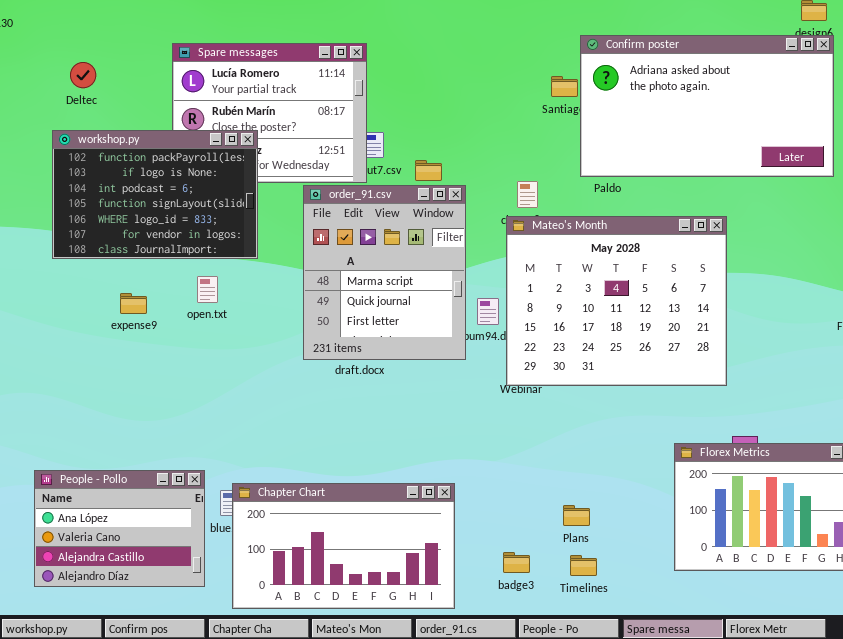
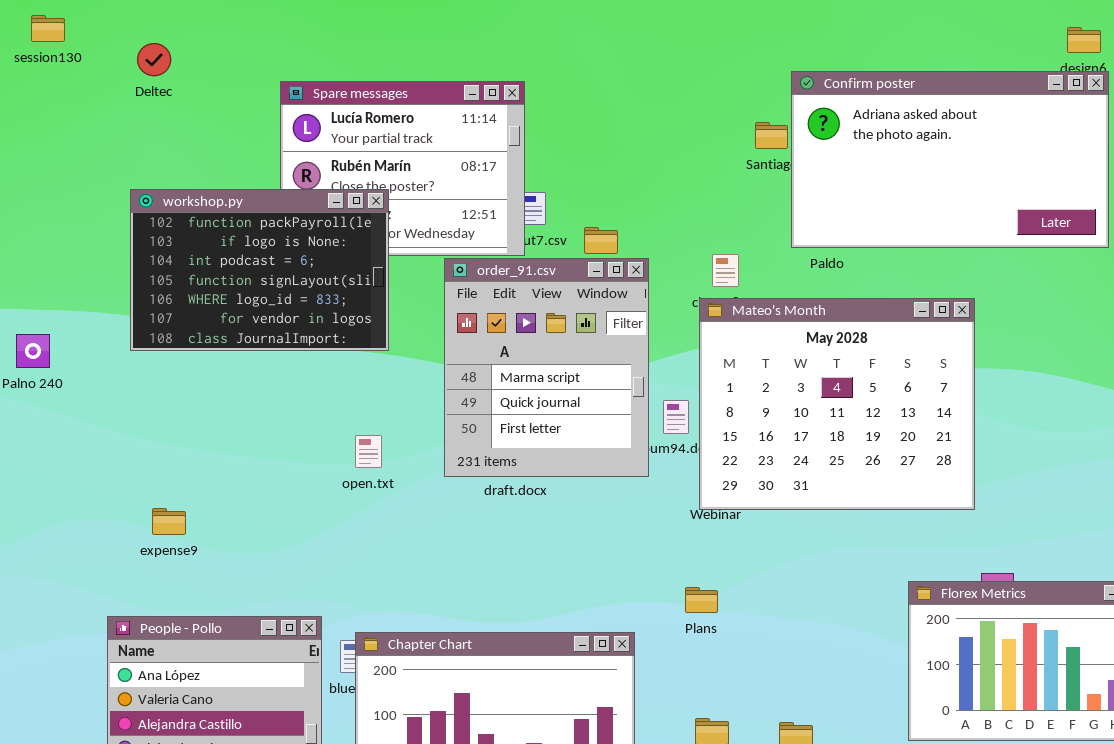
Deltec: [70,62,96,88] -> [137,43,171,76], moved
open.txt: [197,276,218,303] -> [355,435,382,468], moved
expense9: [120,293,147,314] -> [152,508,186,535], moved
Plans: [563,505,590,526] -> [685,587,718,613], moved

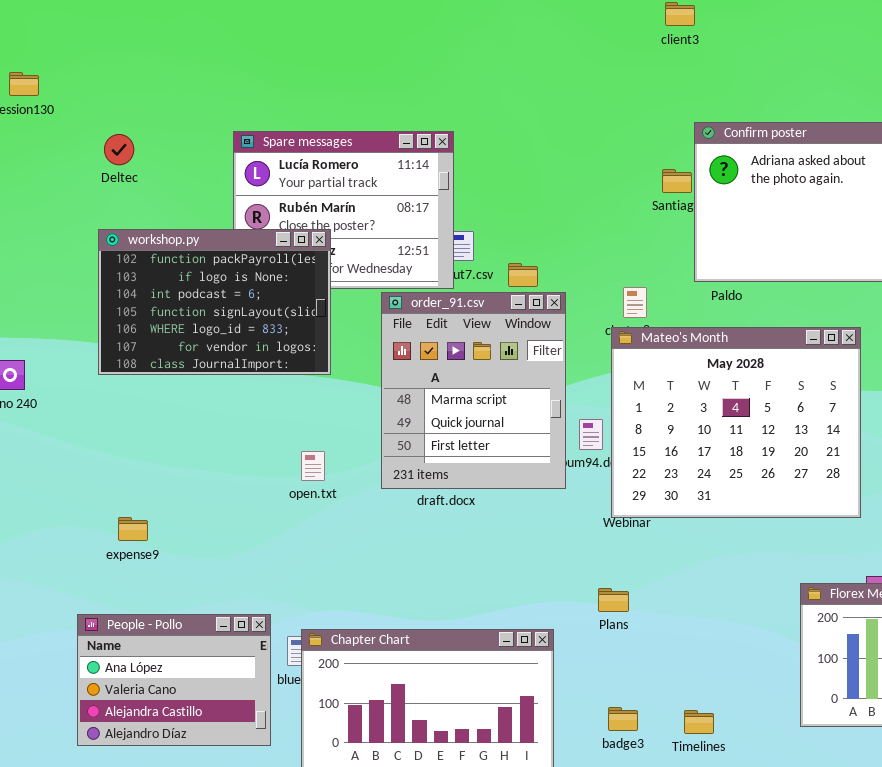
Deltec: [137,43,171,76] -> [104,134,134,165], moved

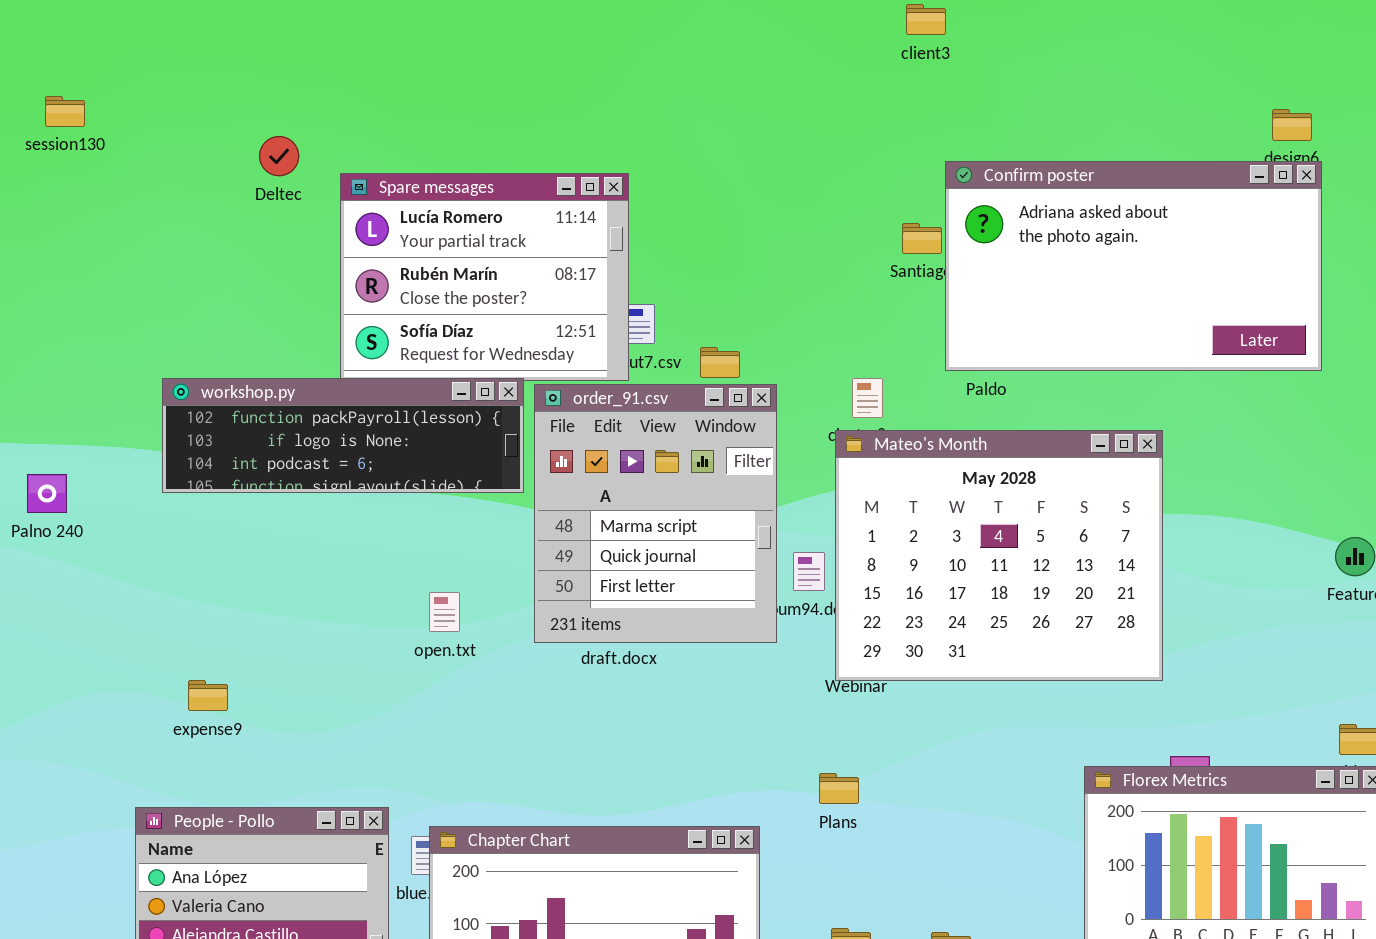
Deltec: [104,134,134,165] -> [259,136,299,176], moved
workshop.py: [98,229,331,375] -> [162,378,524,493], resized

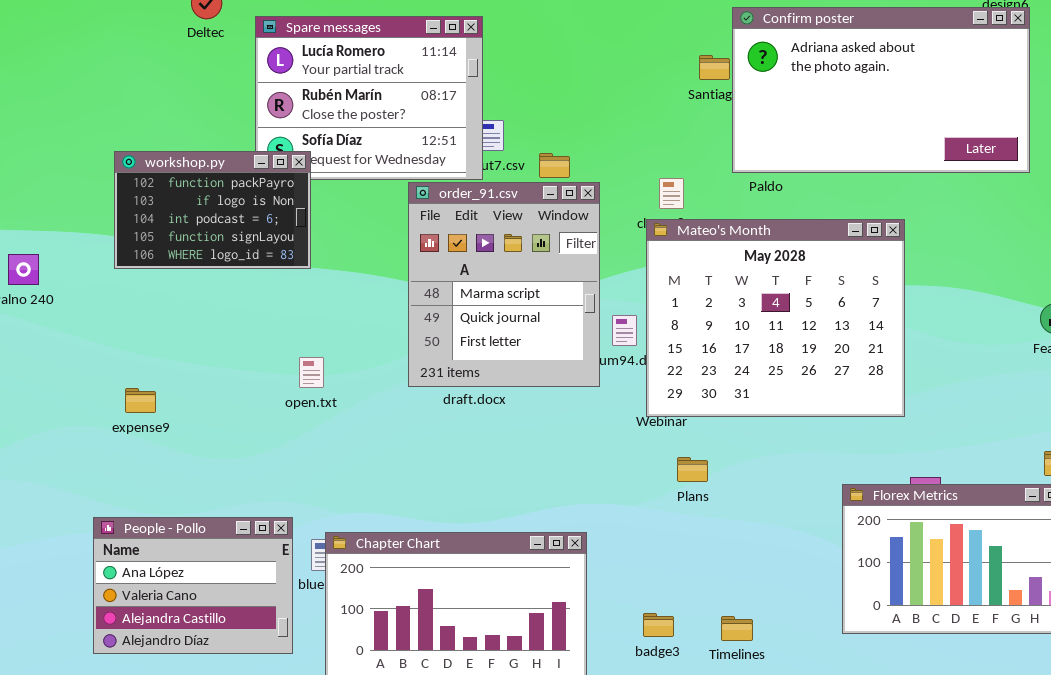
workshop.py: [162,378,524,493] -> [114,151,311,269], resized
open.txt: [429,592,460,632] -> [299,357,324,388], moved
expense9: [188,680,228,711] -> [125,388,156,413], moved
Plans: [819,773,859,804] -> [677,457,708,482], moved

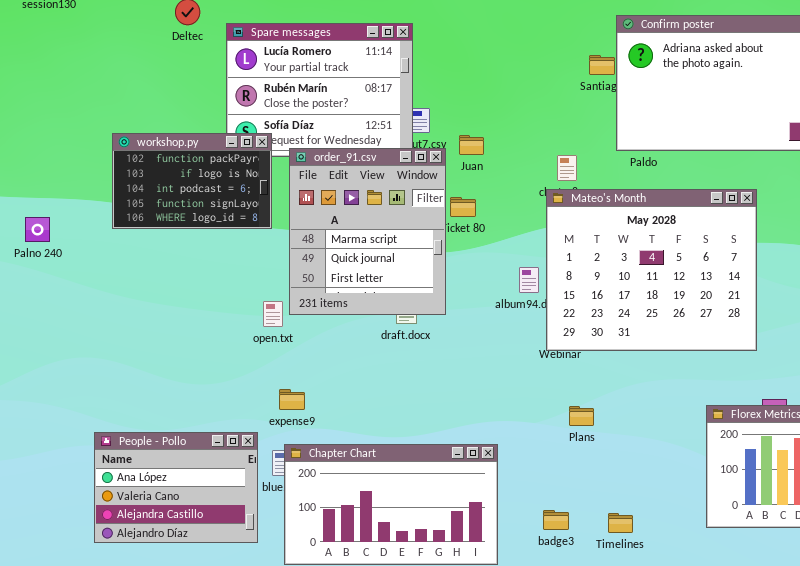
order_91.csv: [408,182,600,387] -> [289,148,446,315], moved
expense9: [125,388,156,413] -> [279,389,305,410], moved
Plans: [677,457,708,482] -> [569,406,594,426], moved

